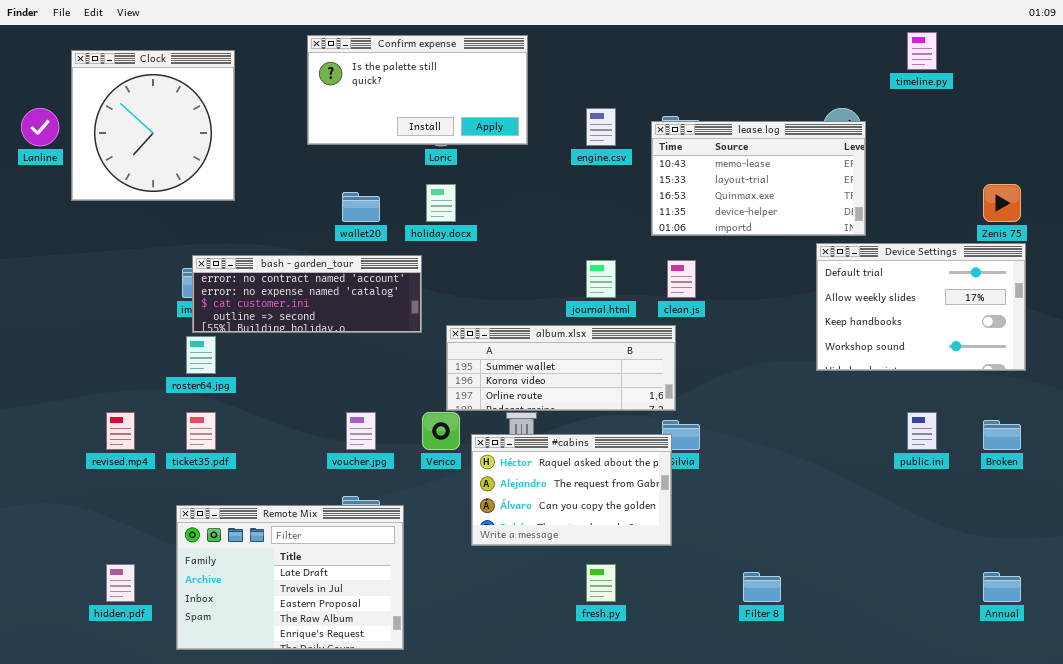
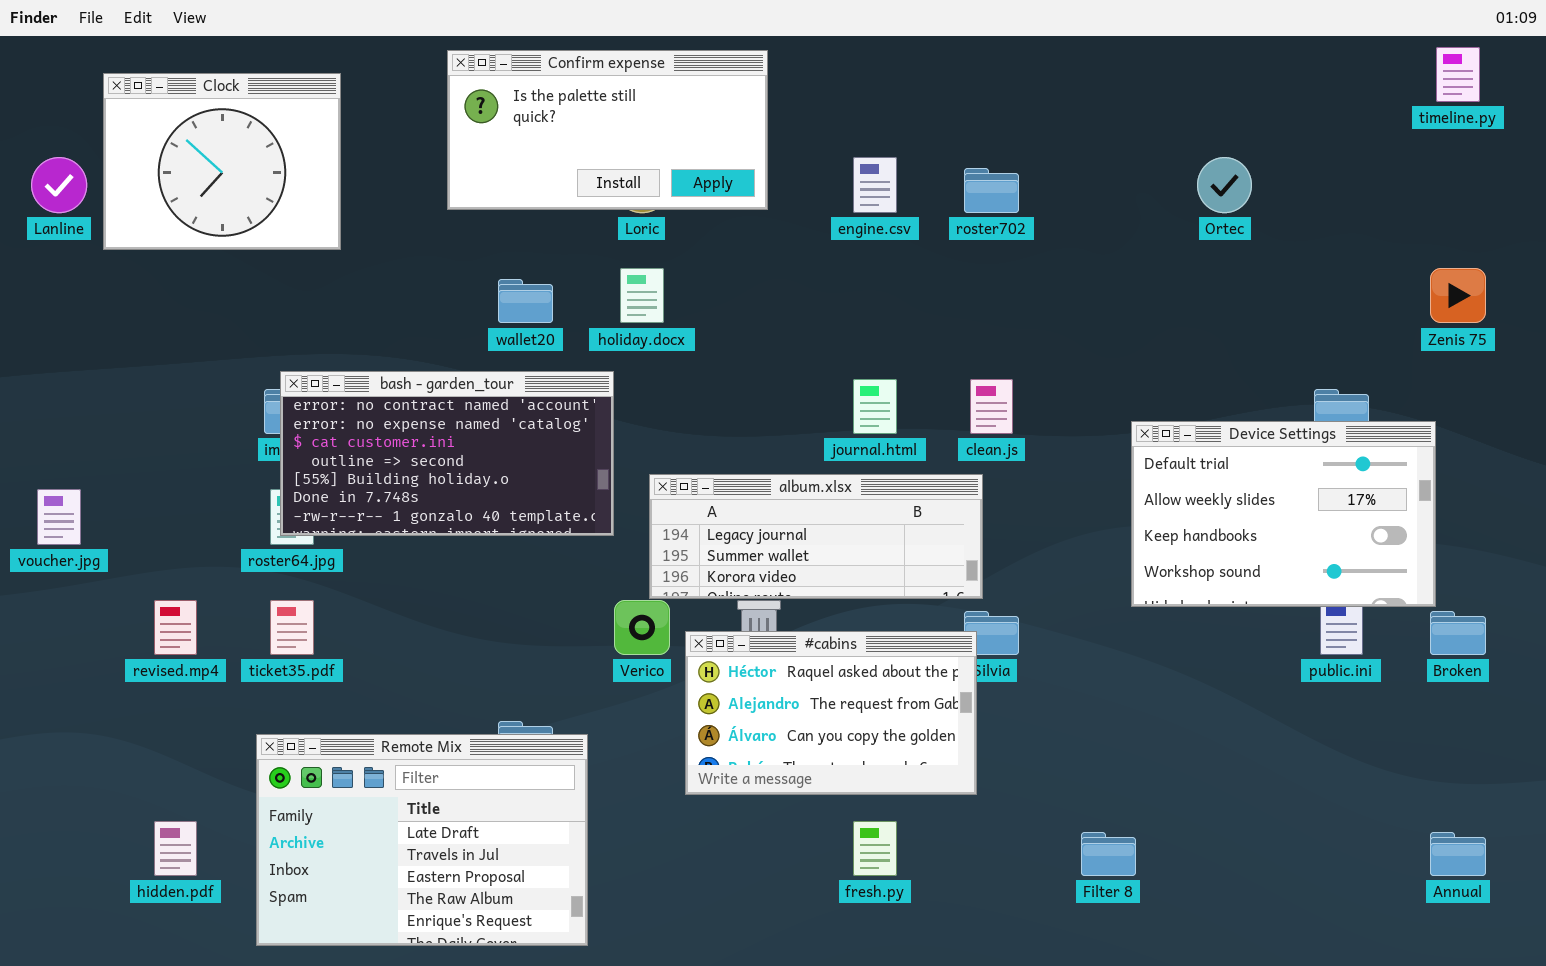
timeline.py: [907,32,937,70] -> [1436,47,1480,102], moved
Clock: [71,50,235,201] -> [103,73,341,250], resized
lease.log: [651,121,866,236] -> none, closed
Device Settings: [816,243,1026,371] -> [1131,421,1436,607], moved
bash - garden_tour: [192,255,422,333] -> [280,371,614,536], resized
album.xlsx: [446,325,676,411] -> [649,474,983,599], scrolled up 1 row
voucher.jpg: [346,412,376,450] -> [37,489,81,545], moved

